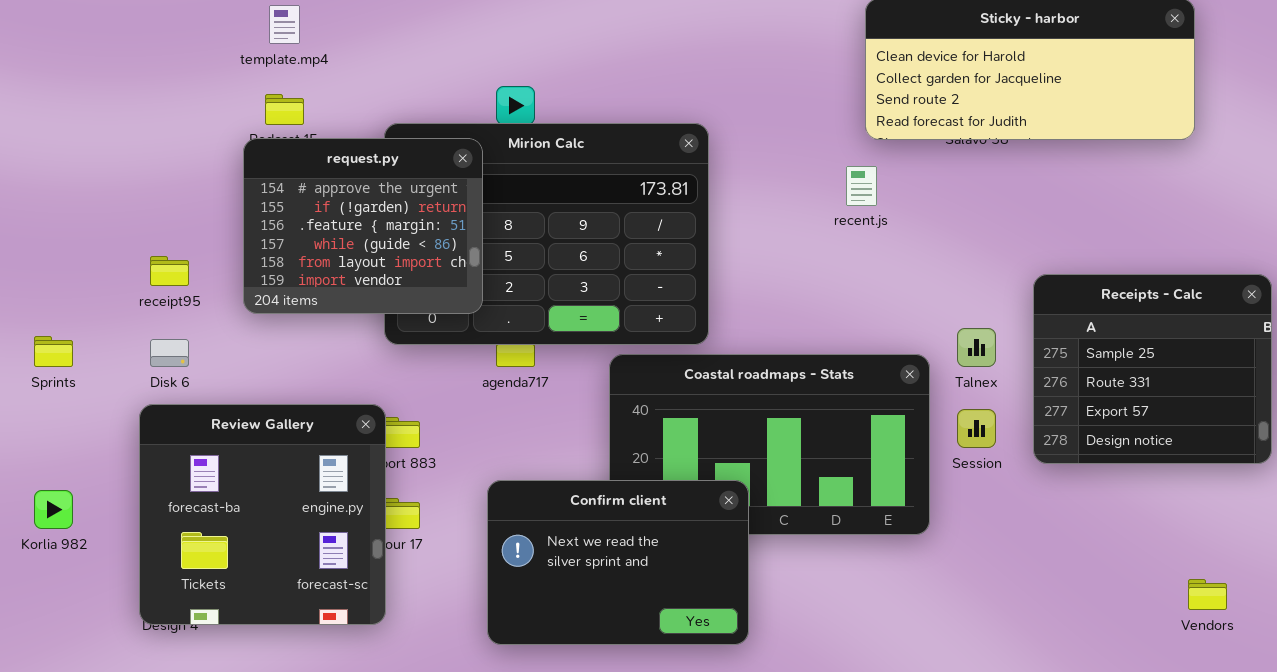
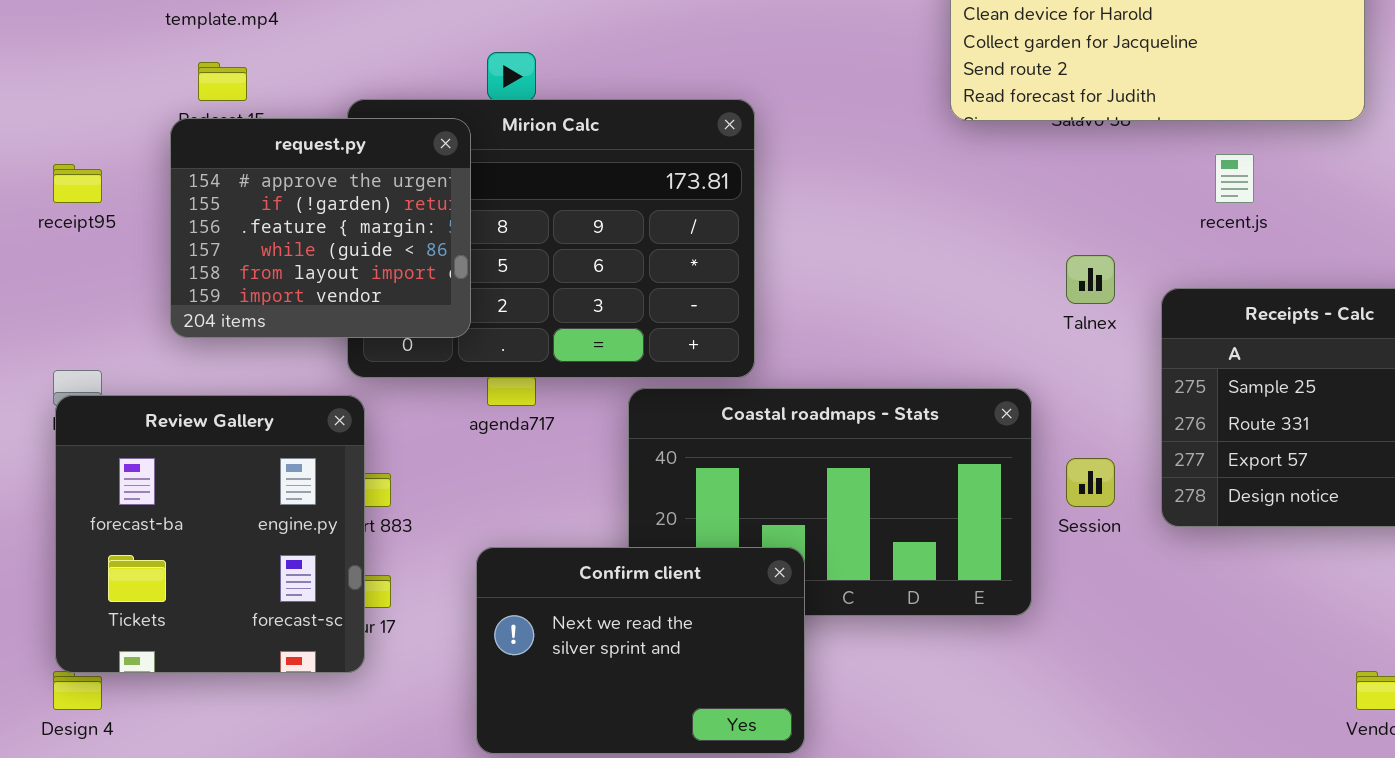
recent.js: [846,166,877,206] -> [1215,154,1254,203], moved
receipt95: [150,256,189,286] -> [53,164,102,203], moved
Talnex: [957,328,996,367] -> [1066,255,1115,304], moved
Review Gallery: [139,404,386,625] -> [55,395,365,673], moved

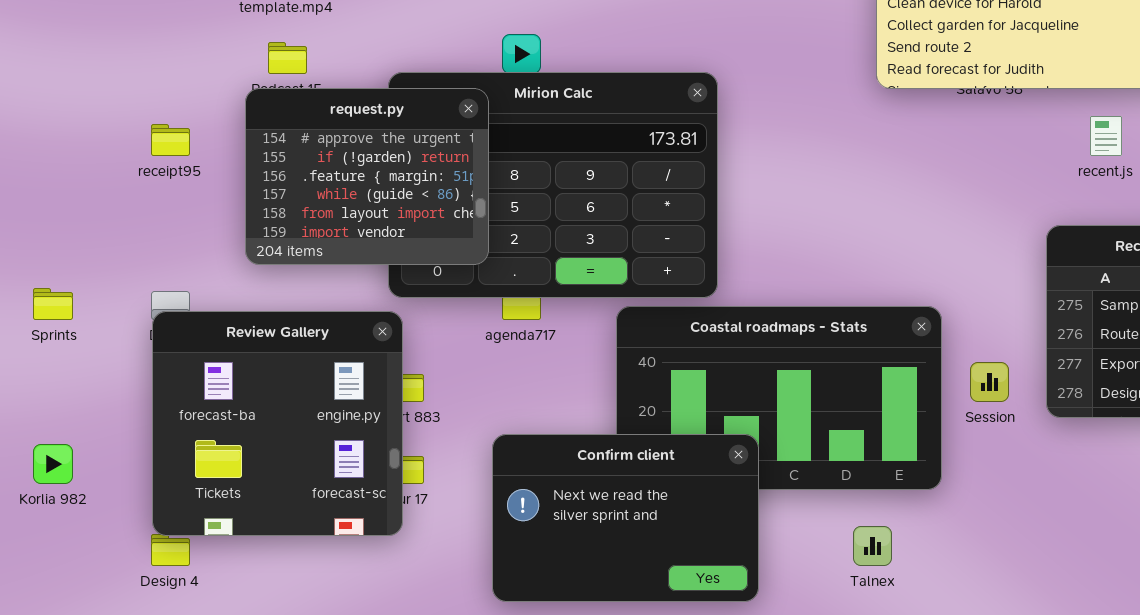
Talnex: [1066,255,1115,304] -> [853,526,892,566], moved

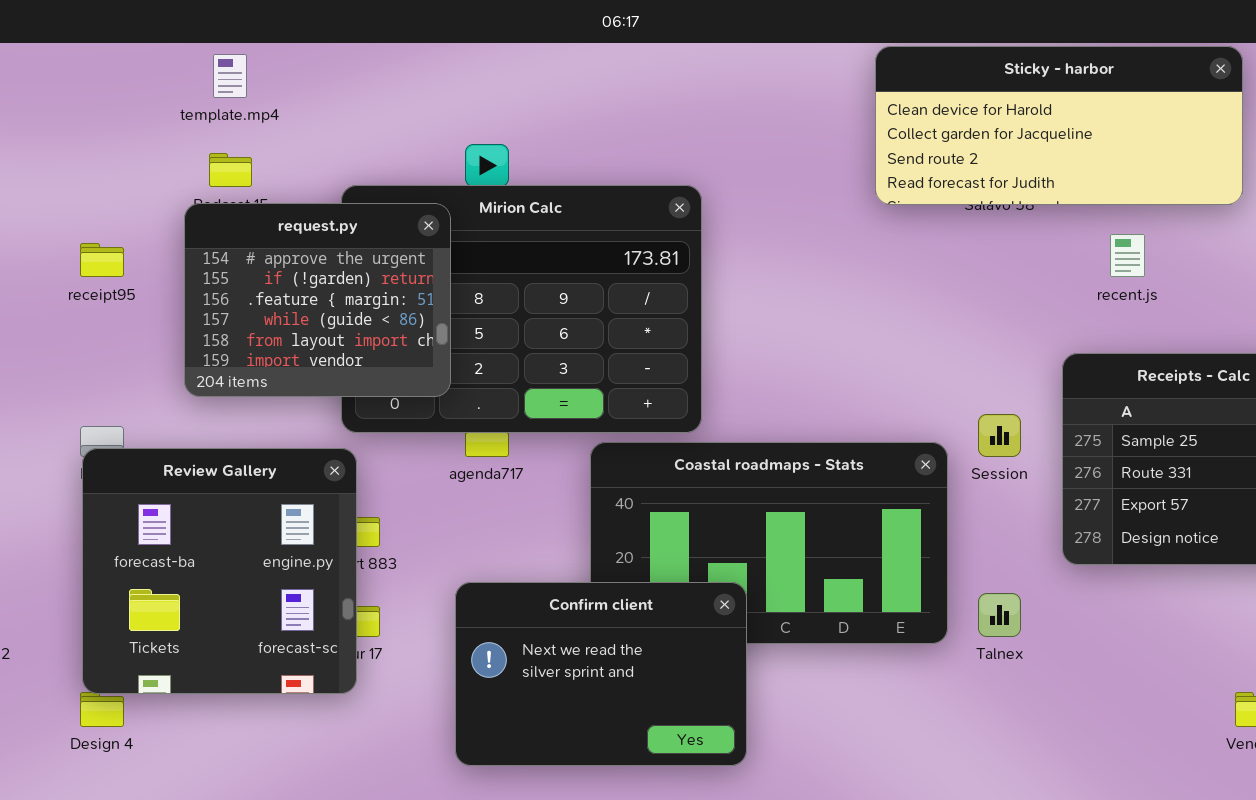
Session: [970,362,1009,402] -> [978,414,1021,457], moved
Talnex: [853,526,892,566] -> [978,593,1021,637], moved

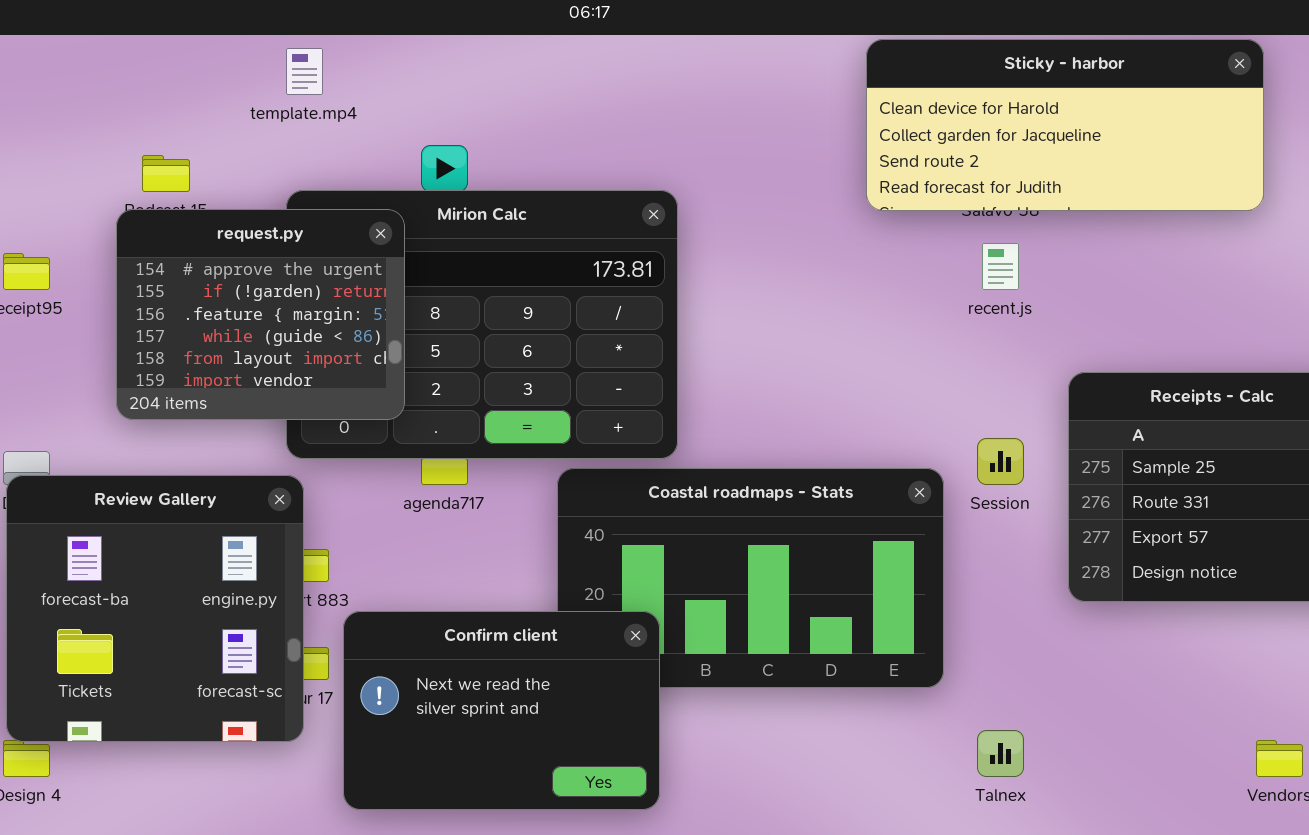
template.mp4: [213,54,247,98] -> [286,48,323,95], moved
recent.js: [1110,234,1145,277] -> [982,243,1019,290], moved
Confirm client: [455,582,747,766] -> [343,611,660,810], moved
Talnex: [978,593,1021,637] -> [977,730,1024,777], moved

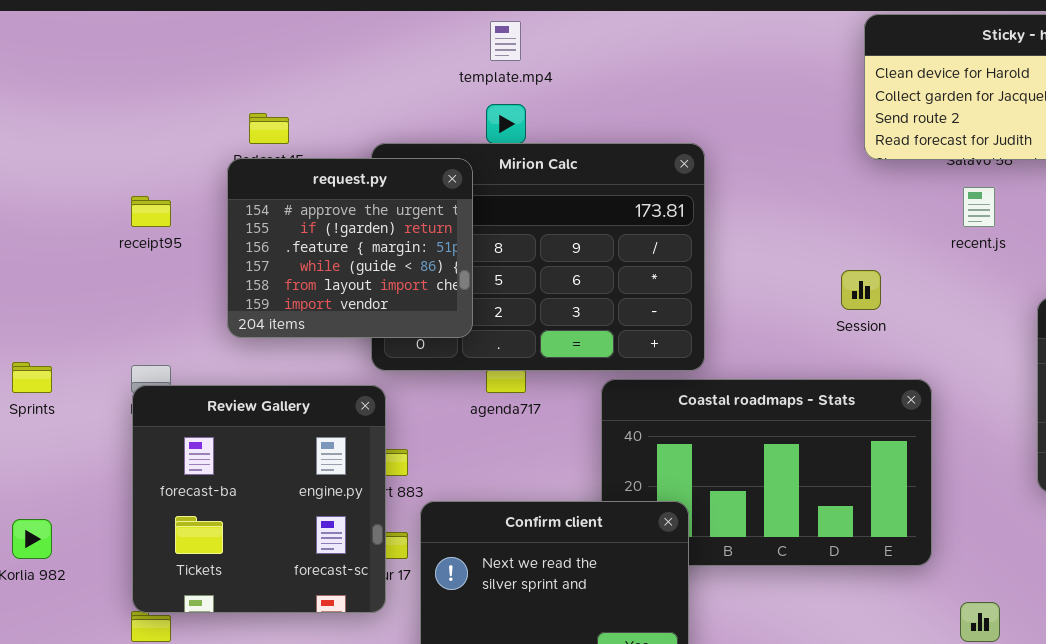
template.mp4: [286,48,323,95] -> [490,21,521,61], moved
Session: [977,438,1024,485] -> [841,270,881,310], moved

